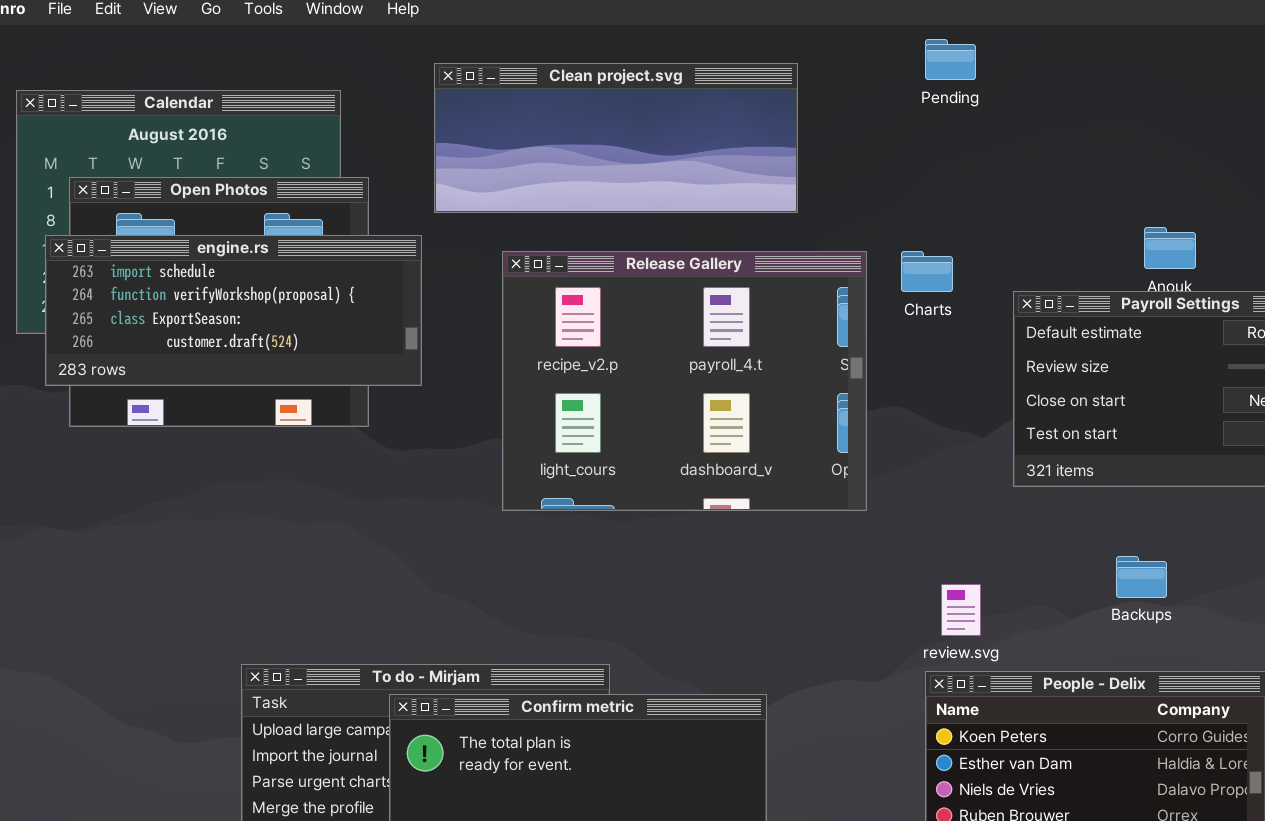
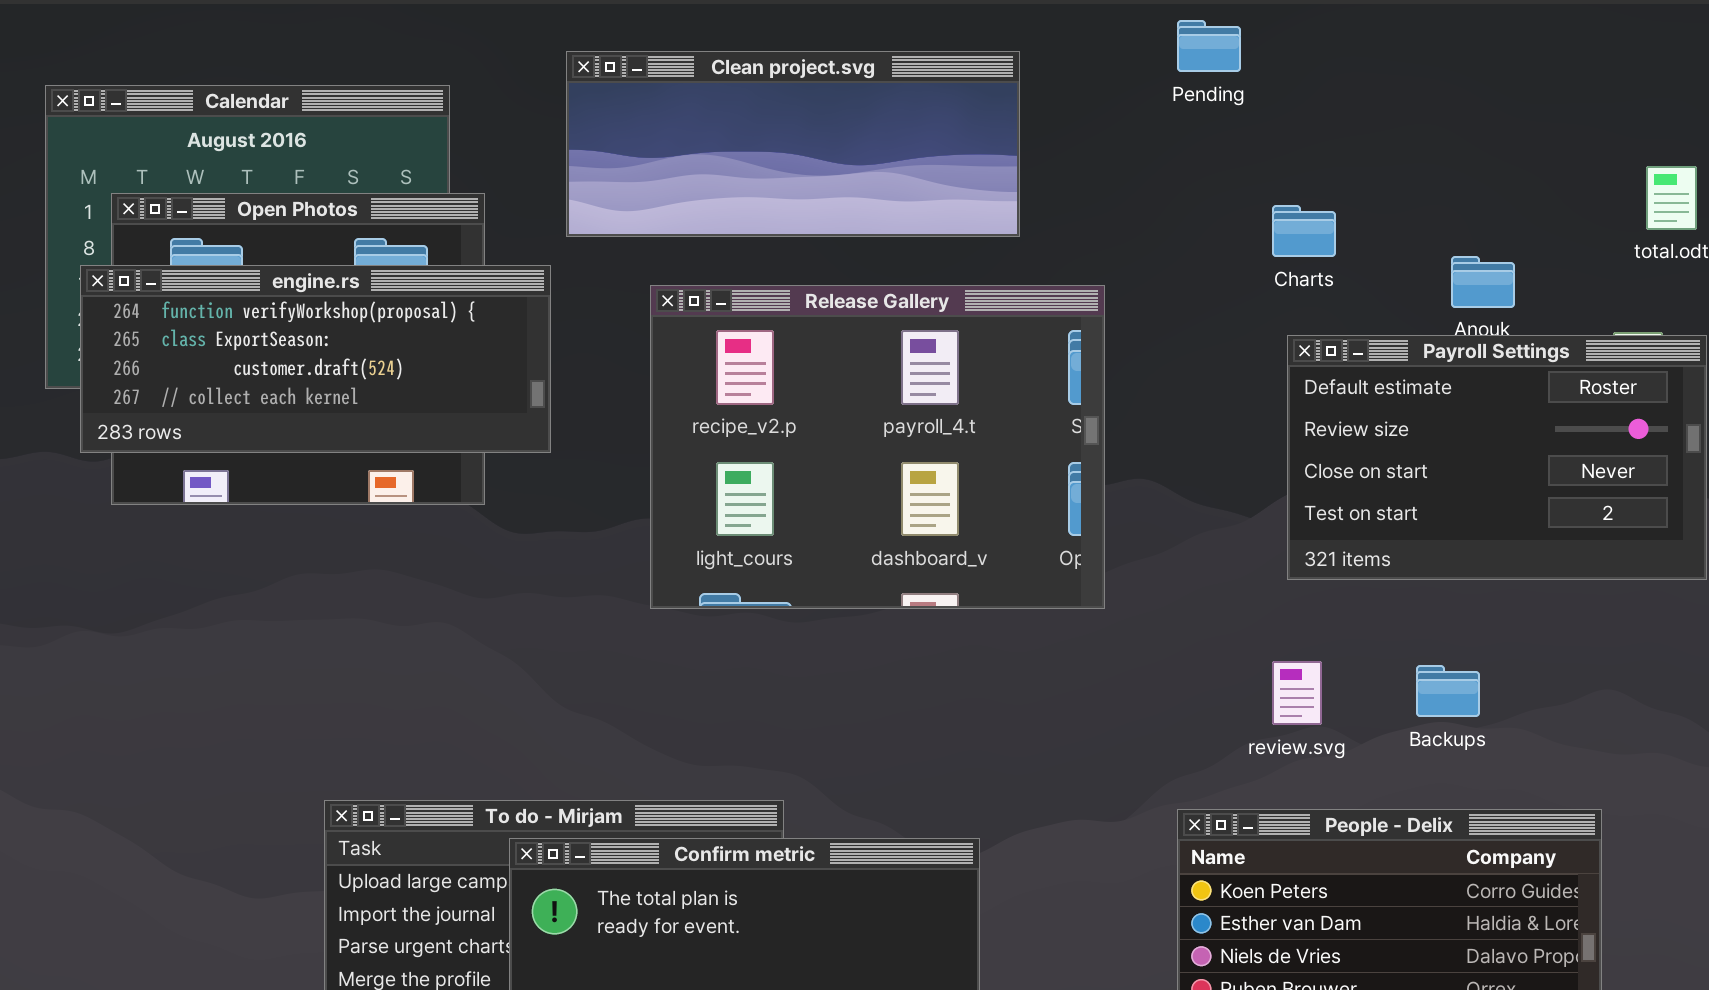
engine.rs: [45,235,422,386] -> [80,265,551,453], scrolled down 1 row
Charts: [901,251,953,292] -> [1272,205,1336,257], moved
review.svg: [941,584,981,636] -> [1272,661,1322,725], moved

